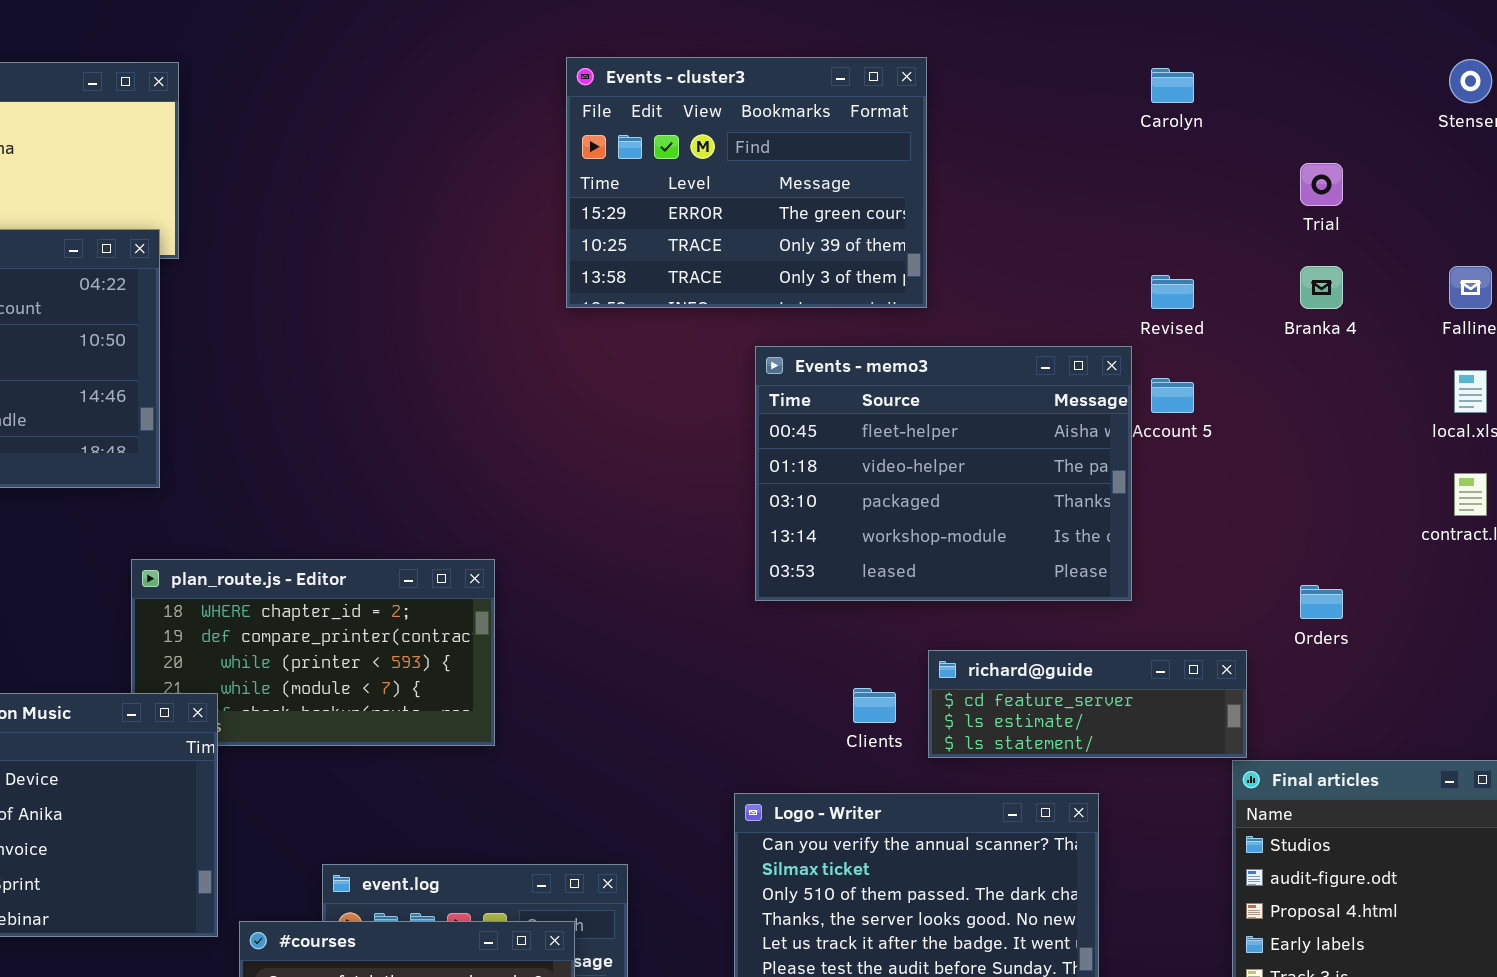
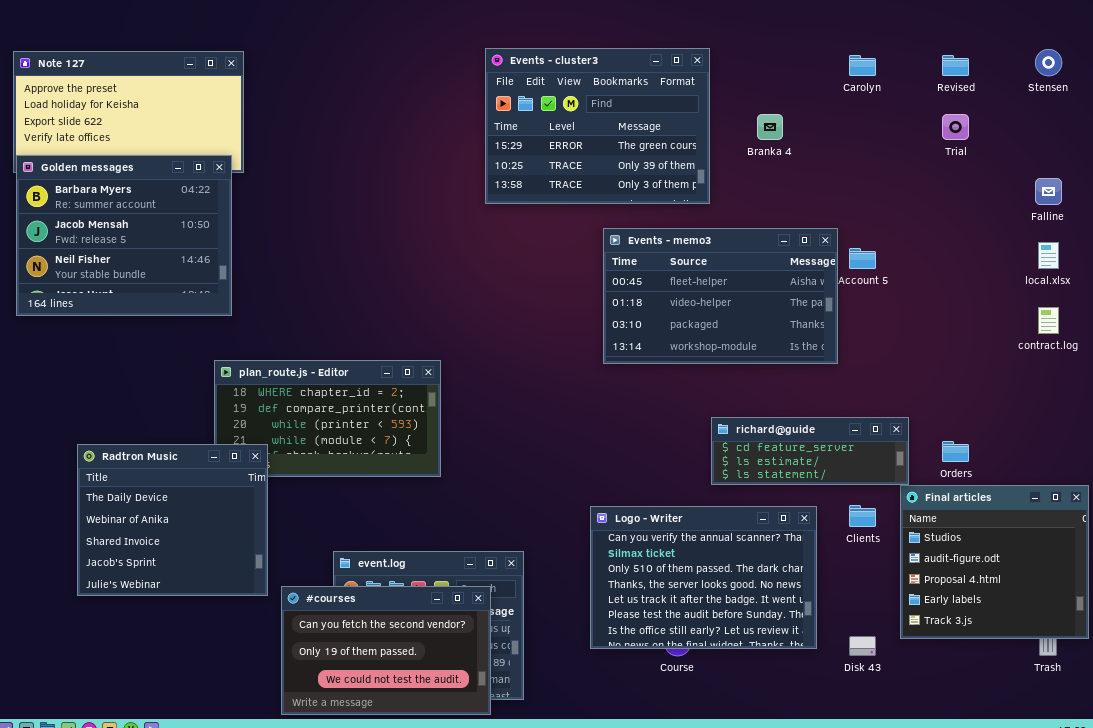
Branka 4: [1300,266,1343,309] -> [757,114,783,140], moved
Revised: [1151,275,1194,309] -> [942,55,969,76], moved
Events - memo3: [755,346,1132,601] -> [603,228,838,364], resized
Orders: [1300,585,1343,619] -> [942,441,969,462], moved
Clients: [853,688,896,723] -> [849,505,876,527], moved

